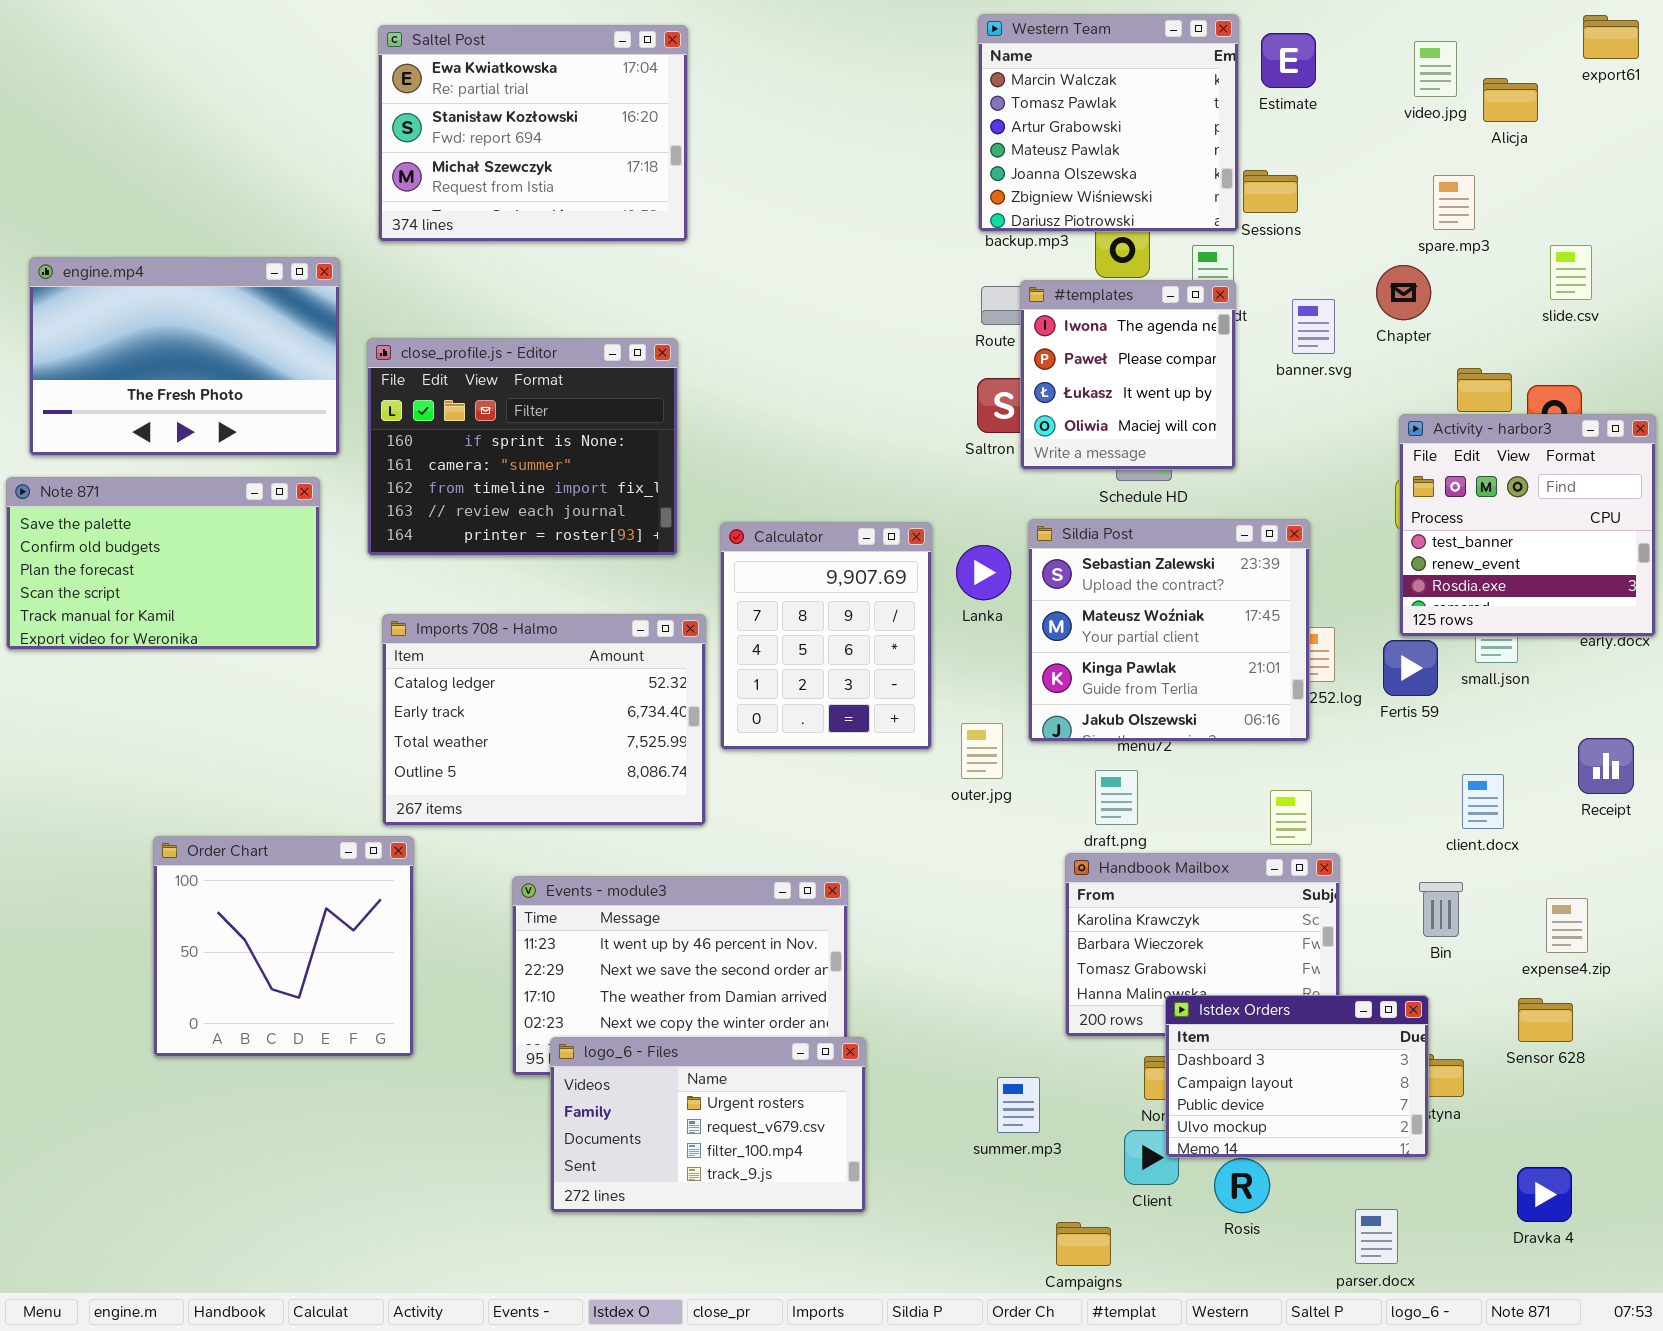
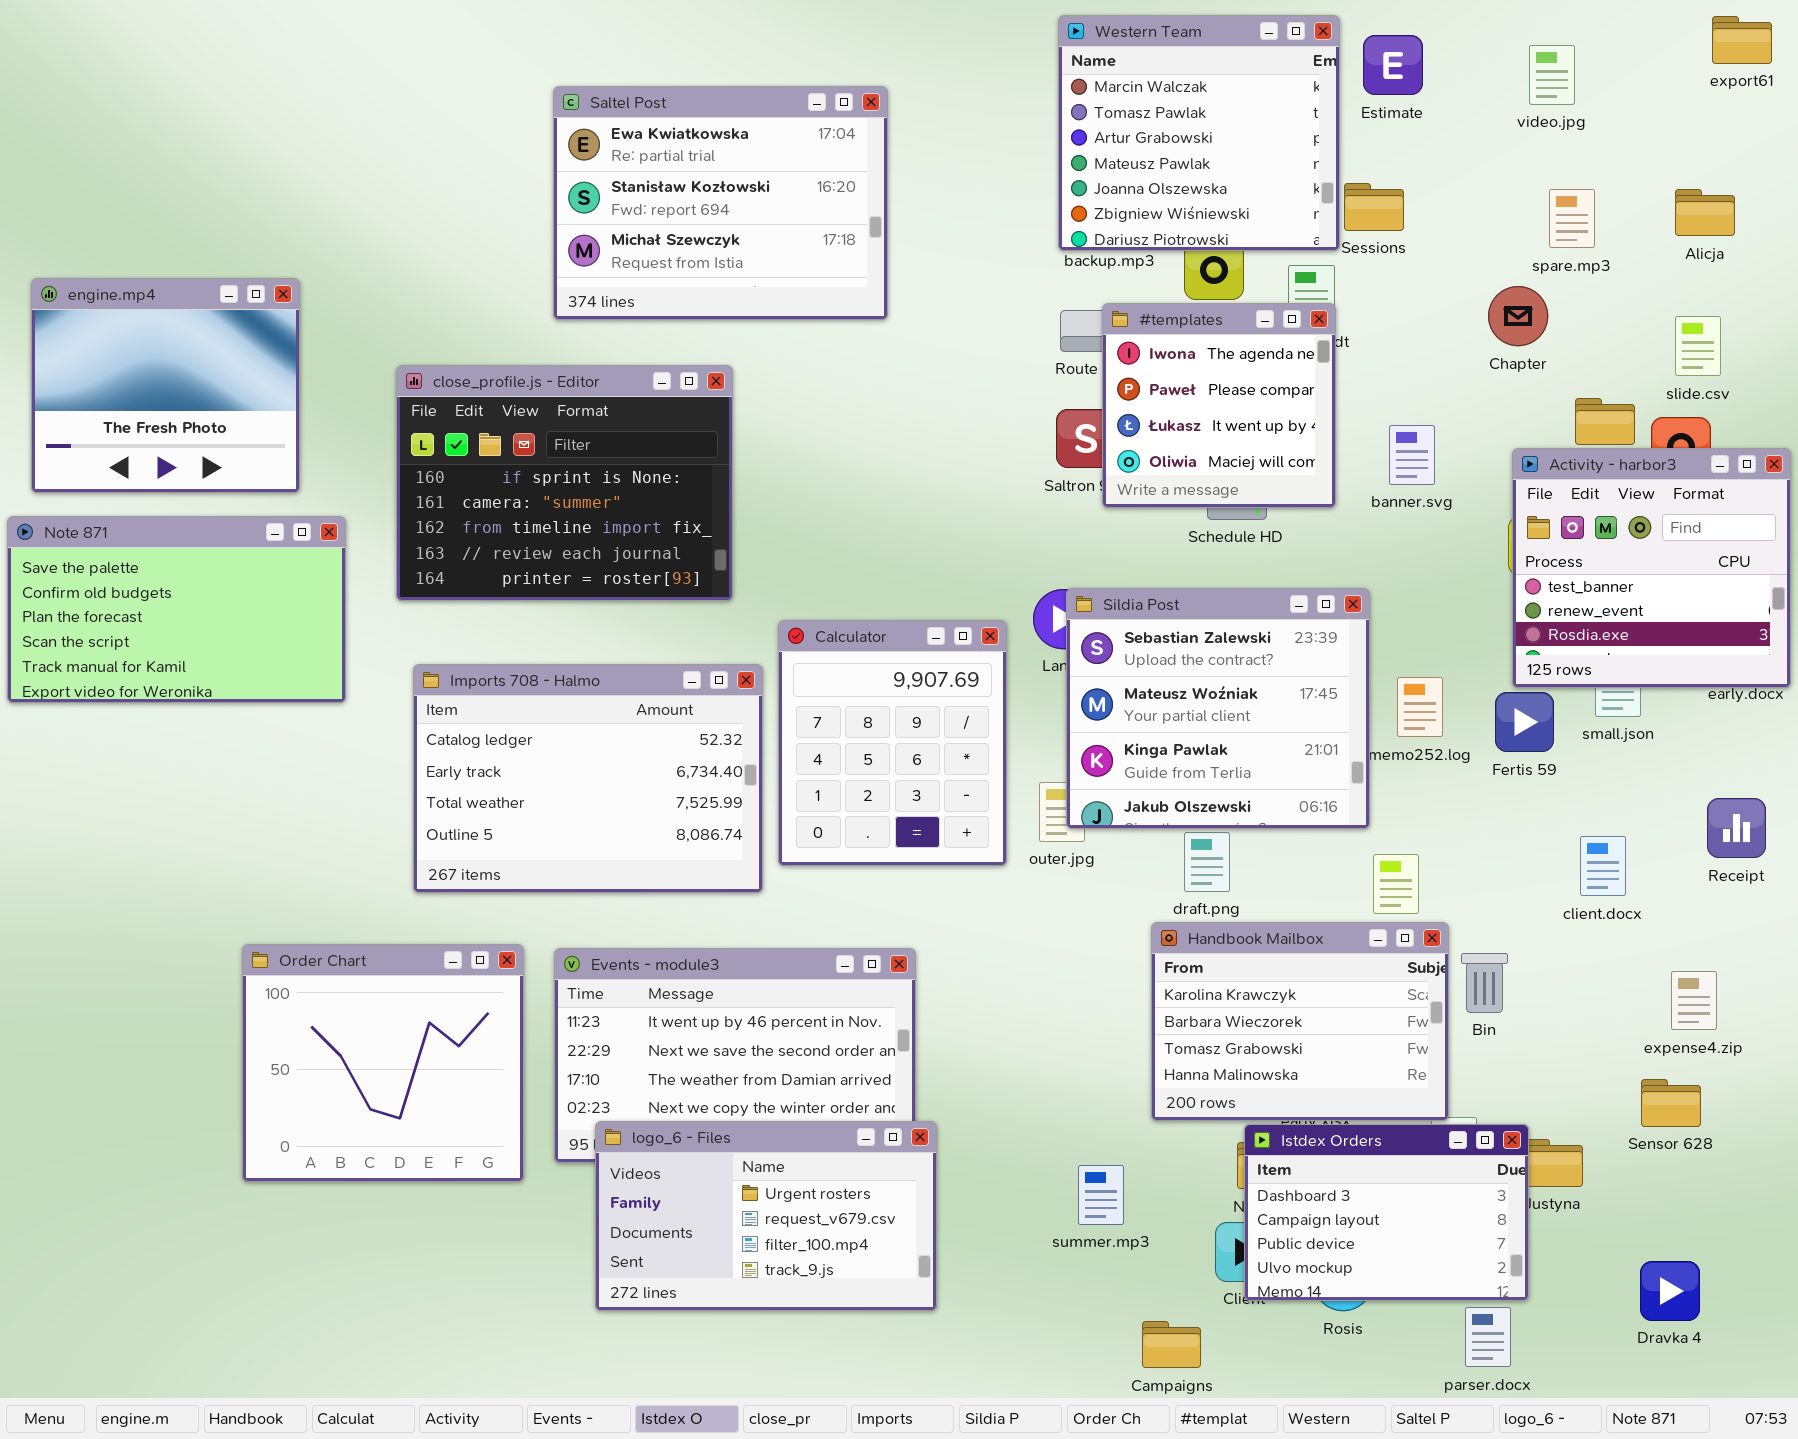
Saltel Post: [378,25,688,242] -> [553,86,888,320], moved
Alicja: [1483,78,1538,122] -> [1675,189,1735,236], moved
slide.csv: [1550,245,1592,300] -> [1675,316,1721,376], moved
engine.mp4: [29,257,340,456] -> [31,278,300,493], resized
banner.svg: [1292,299,1335,354] -> [1389,425,1435,485], moved
Sildia Post: [1028,519,1310,742] -> [1066,588,1370,829], moved
Calculator: [720,522,932,750] -> [778,620,1007,866], moved
Order Chart: [153,836,414,1057] -> [242,944,524,1182], moved
Bin: [1419,882,1463,937] -> [1461,953,1508,1013], moved
Istdex Orders: [1165,995,1429,1158] -> [1244,1124,1529,1301], moved

